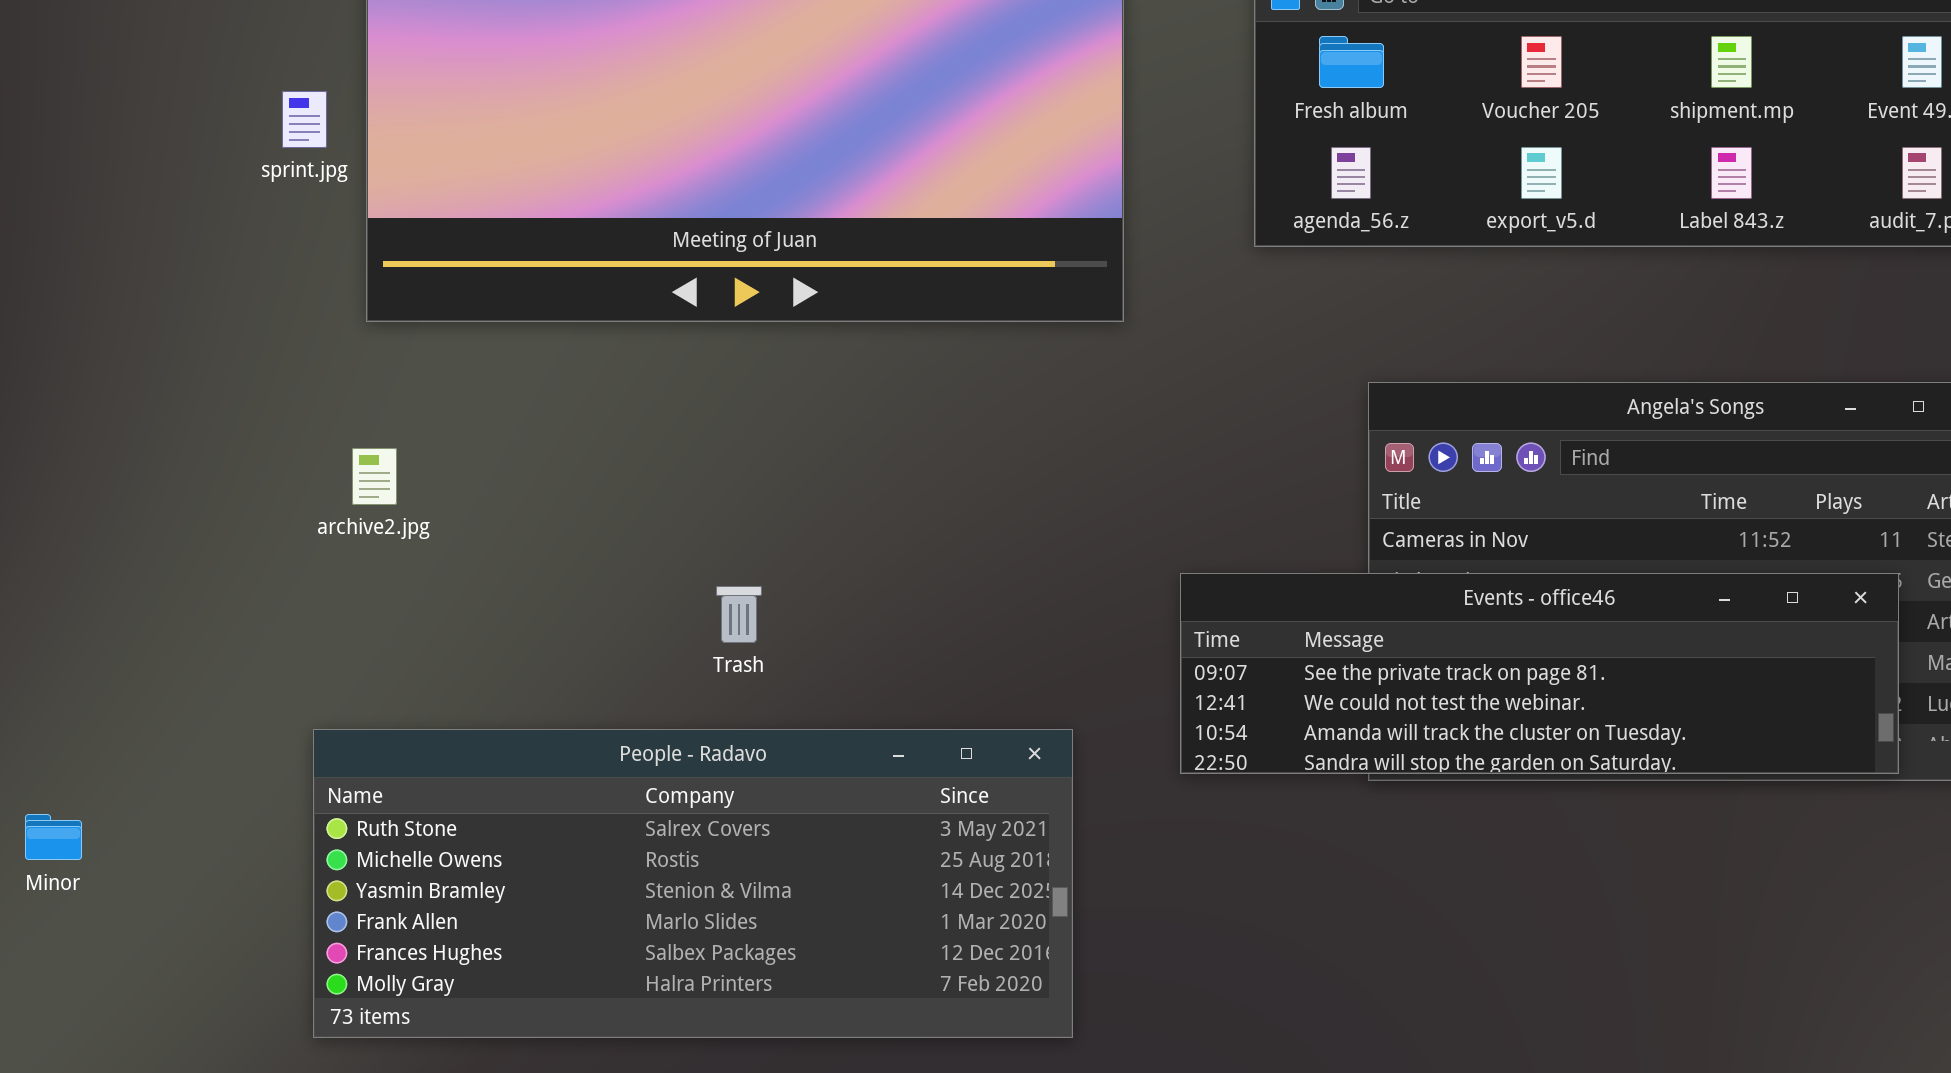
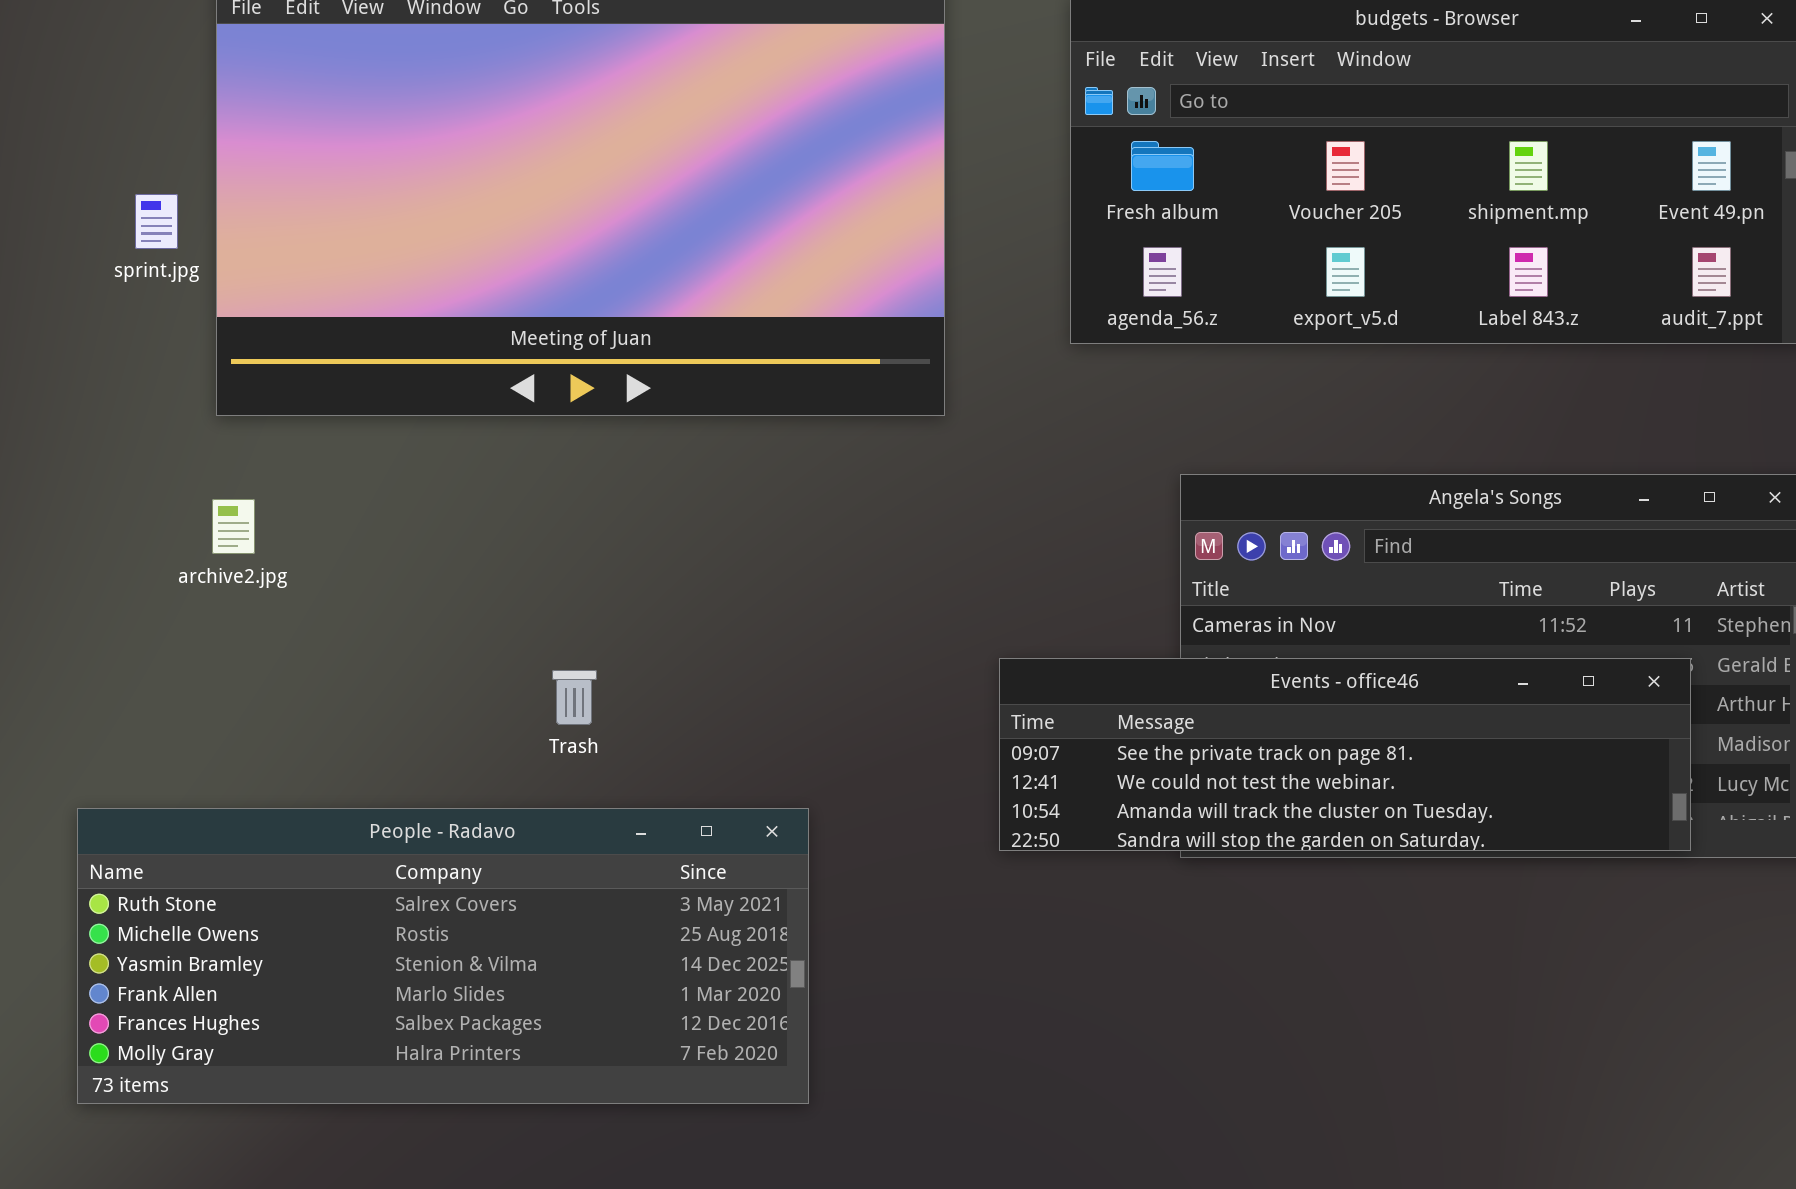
archive2.jpg: [352,448,397,505] -> [212,499,255,554], moved
People - Radavo: [313,729,1073,1038] -> [77,808,809,1104], moved

